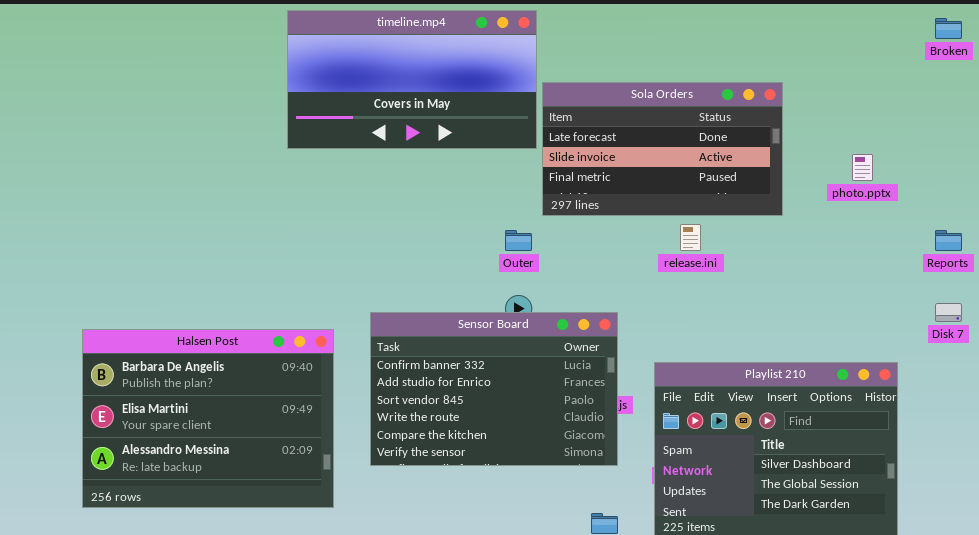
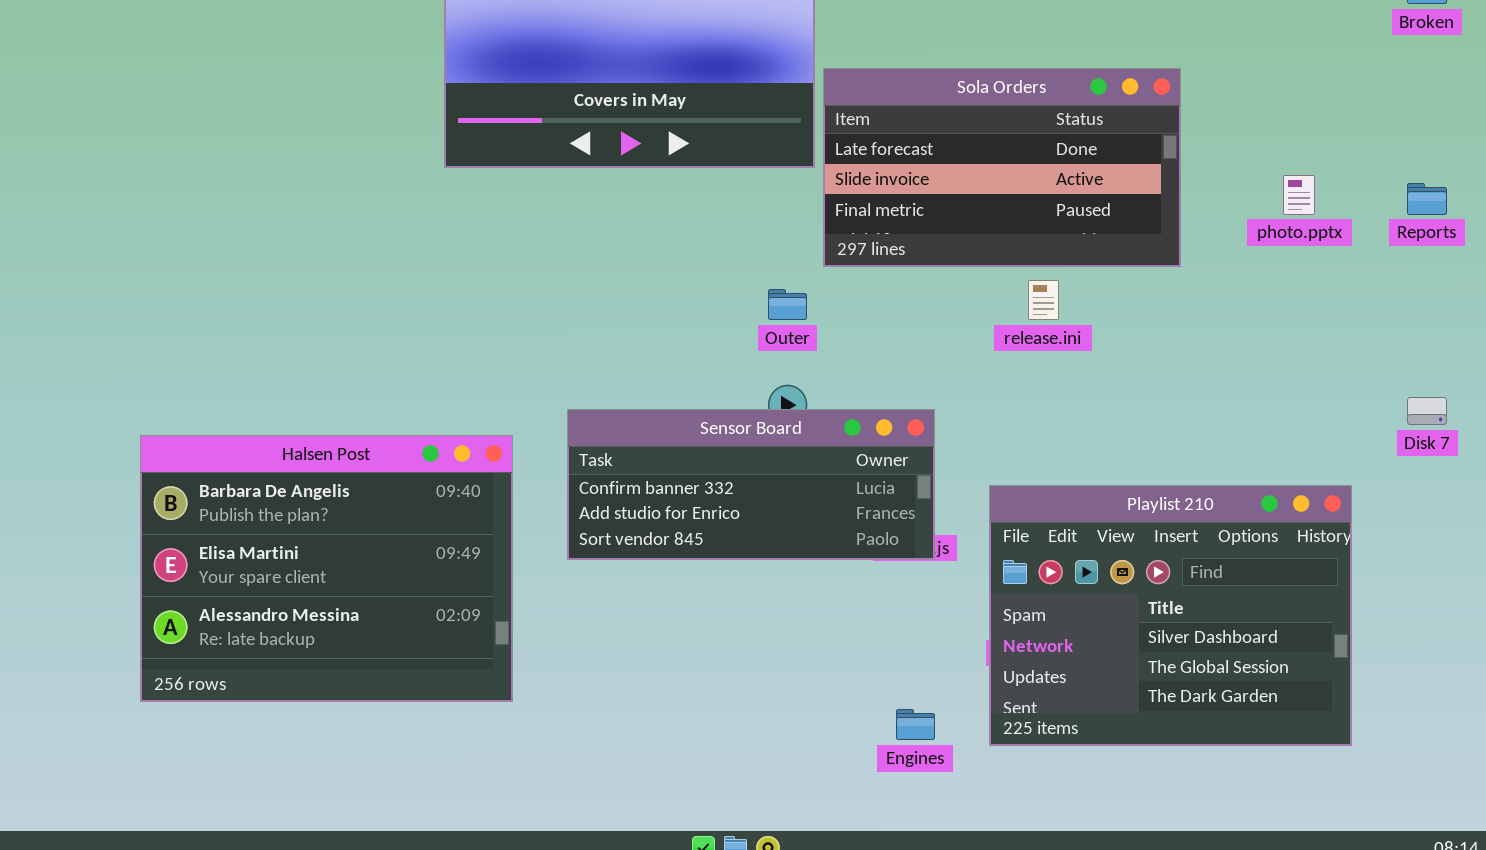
Reports: [935,230,962,251] -> [1407,183,1447,215], moved
Sensor Board: [370,312,618,466] -> [567,409,935,560], resized

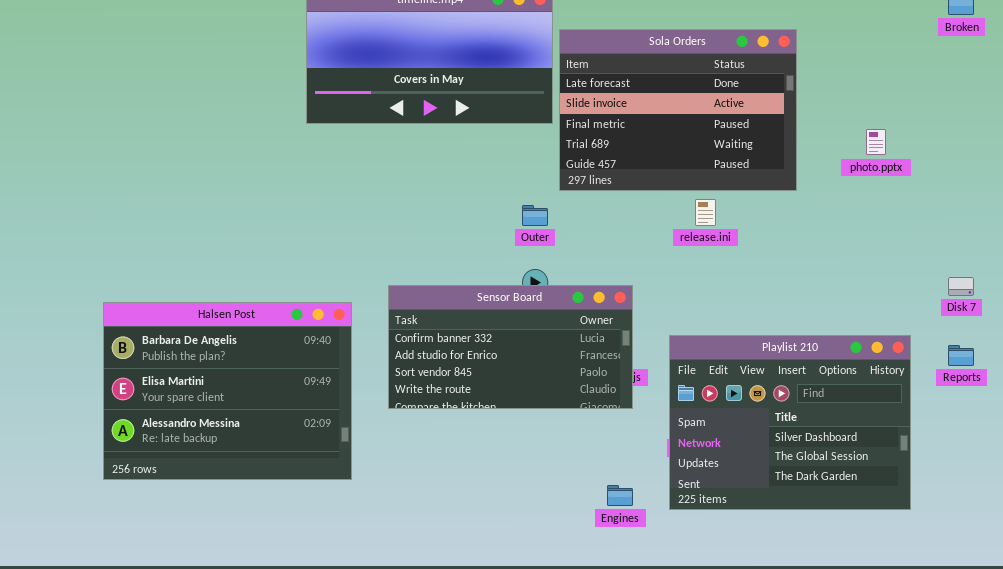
Sola Orders: [823,68,1181,267] -> [559,29,797,191], resized
Reports: [1407,183,1447,215] -> [948,345,974,366], moved
Sensor Board: [567,409,935,560] -> [388,285,633,409], resized

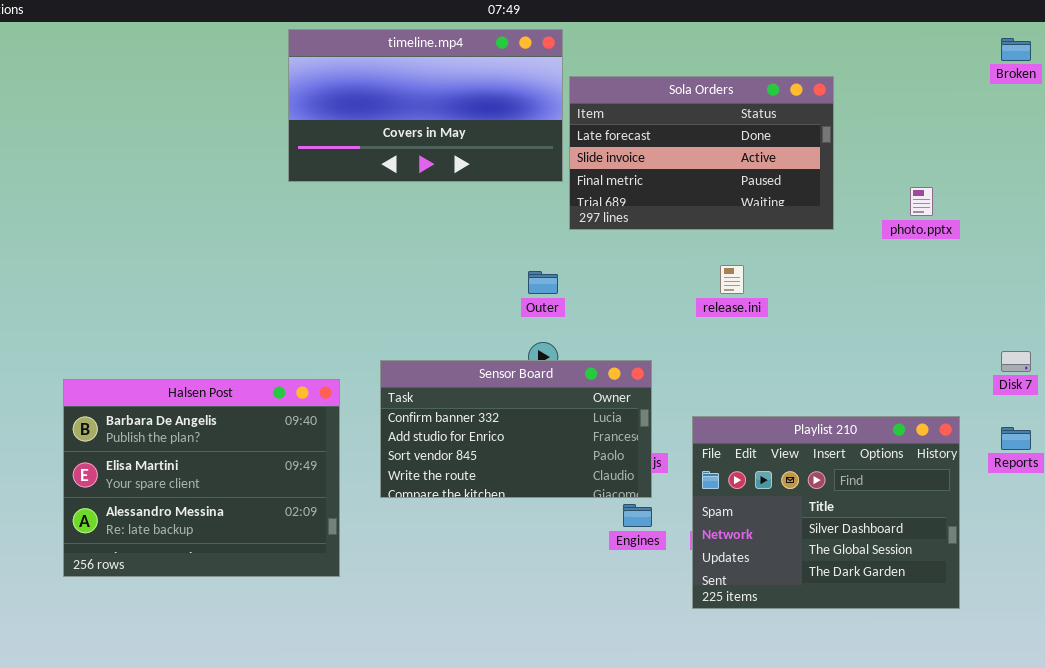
Sola Orders: [559,29,797,191] -> [569,76,834,230], resized
Engines: [607,485,633,506] -> [623,504,652,527], moved

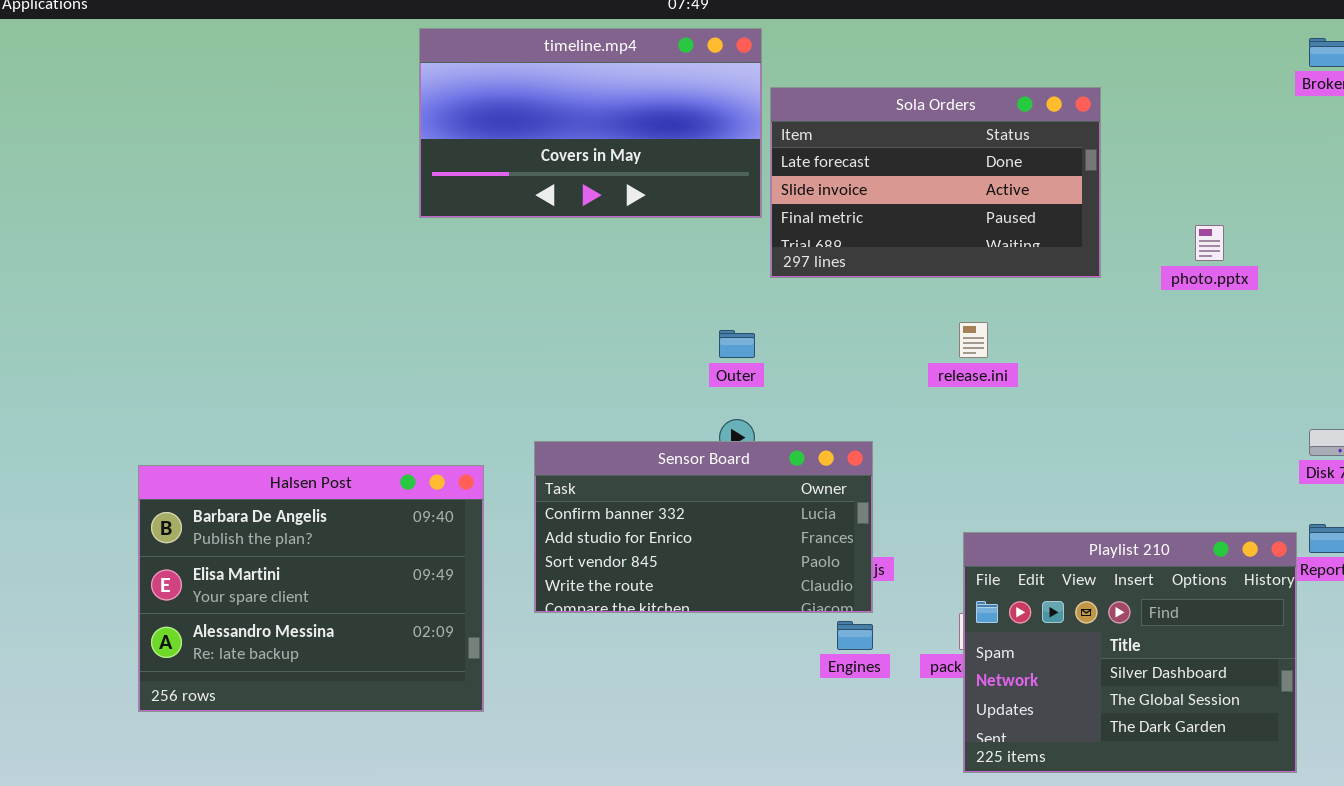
Playlist 210: [692,416,960,609] -> [963,532,1297,773], moved

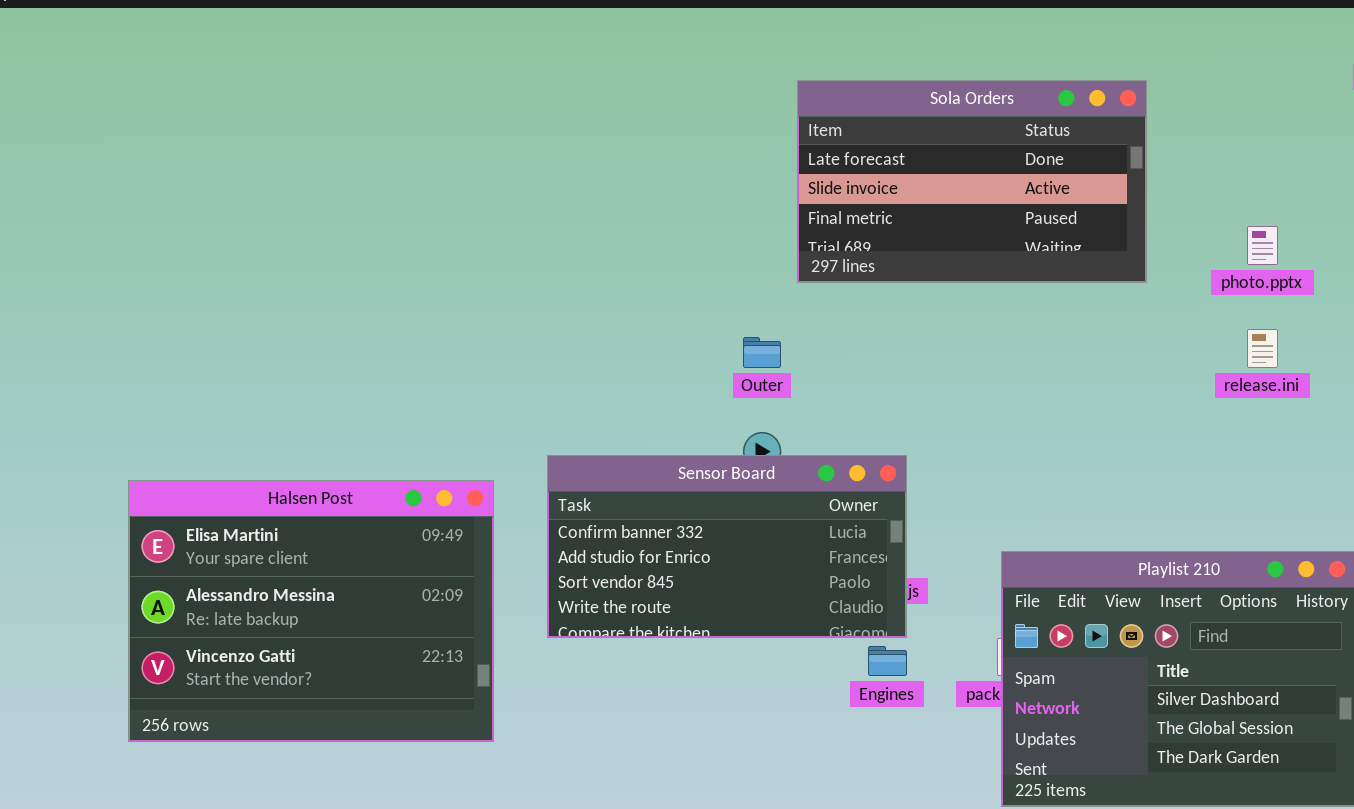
timeline.mp4: [419,28,762,218] -> none, closed
release.ini: [959,322,988,358] -> [1247,329,1278,368], moved
Halsen Post: [138,465,484,712] -> [128,480,494,742], scrolled down 1 row

